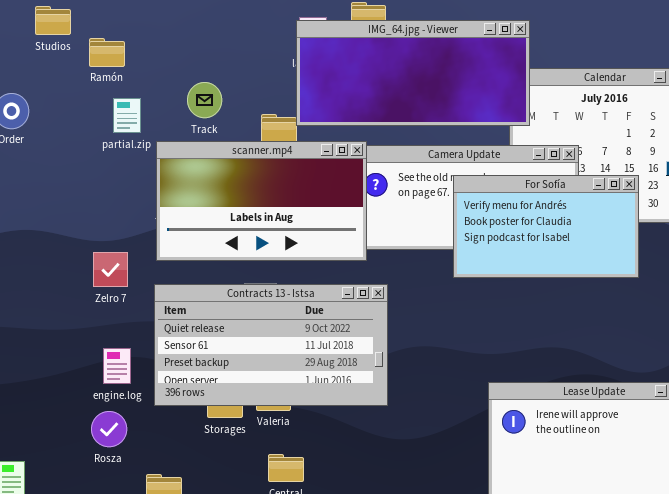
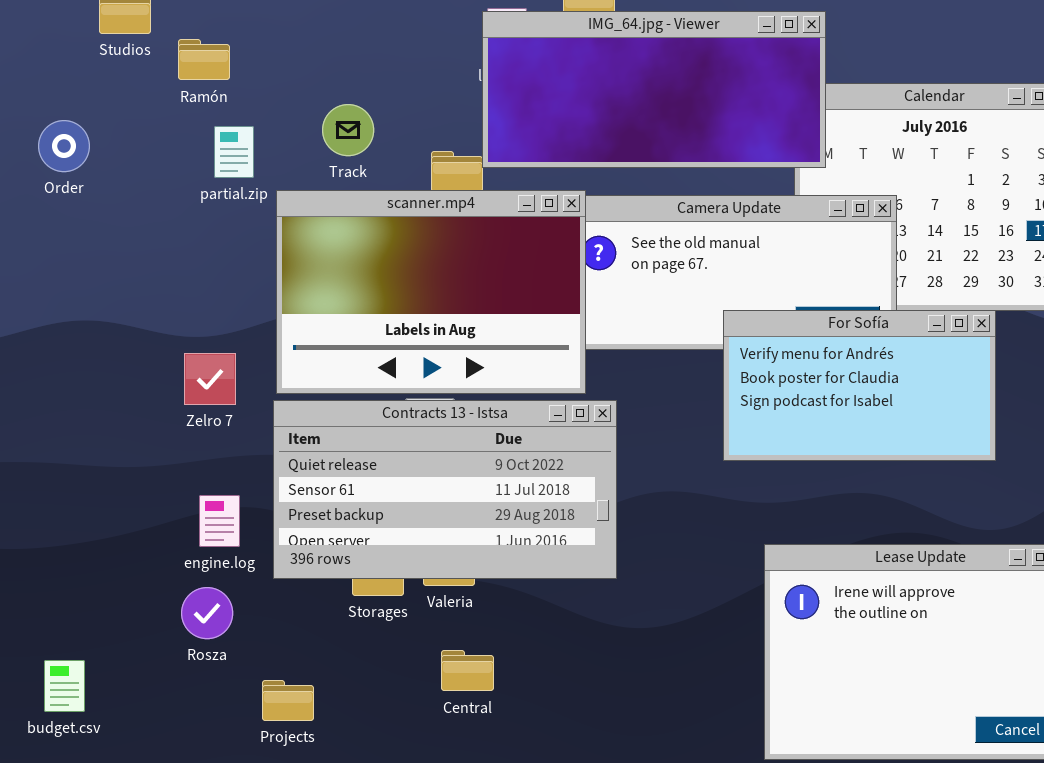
scanner.mp4: [156,141,367,261] -> [276,190,586,394], resized
For Sofía: [453,175,639,278] -> [723,310,996,461], moved

